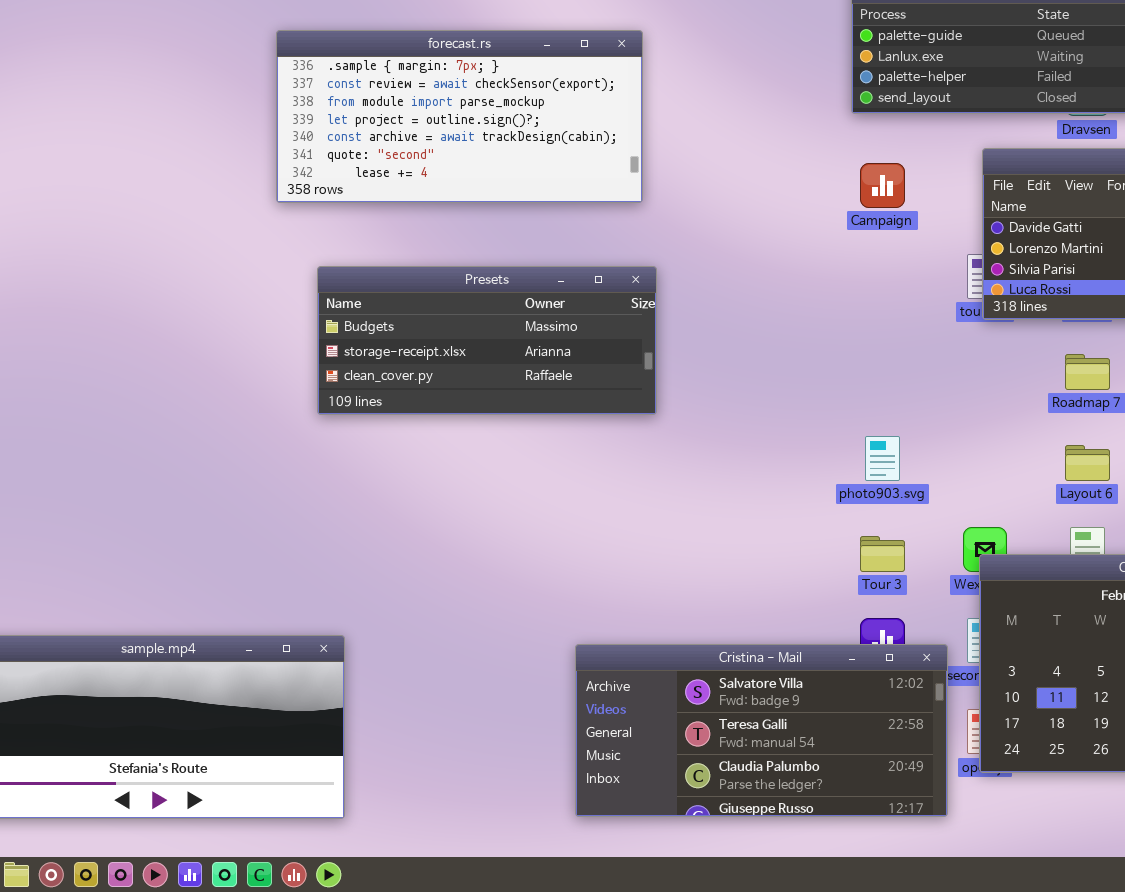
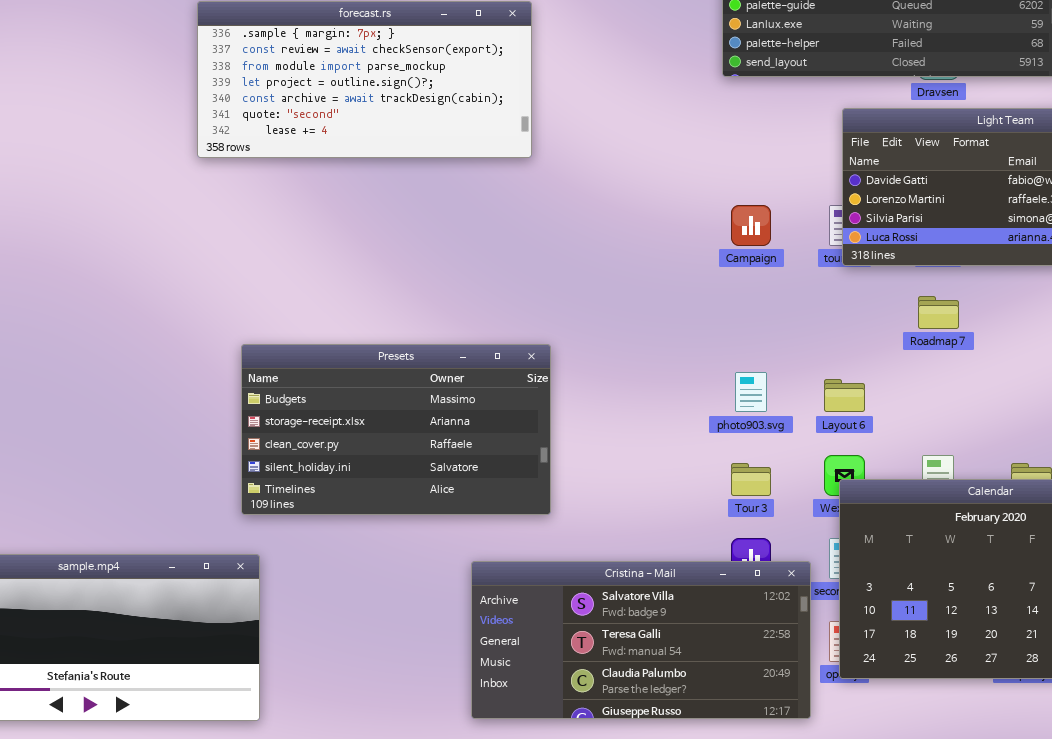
Campaign: [860,163,905,208] -> [731,205,771,246], moved
Presets: [317,266,657,415] -> [241,344,551,515], moved, resized
Layout 6: [1065,445,1110,481] -> [824,379,865,412], moved

